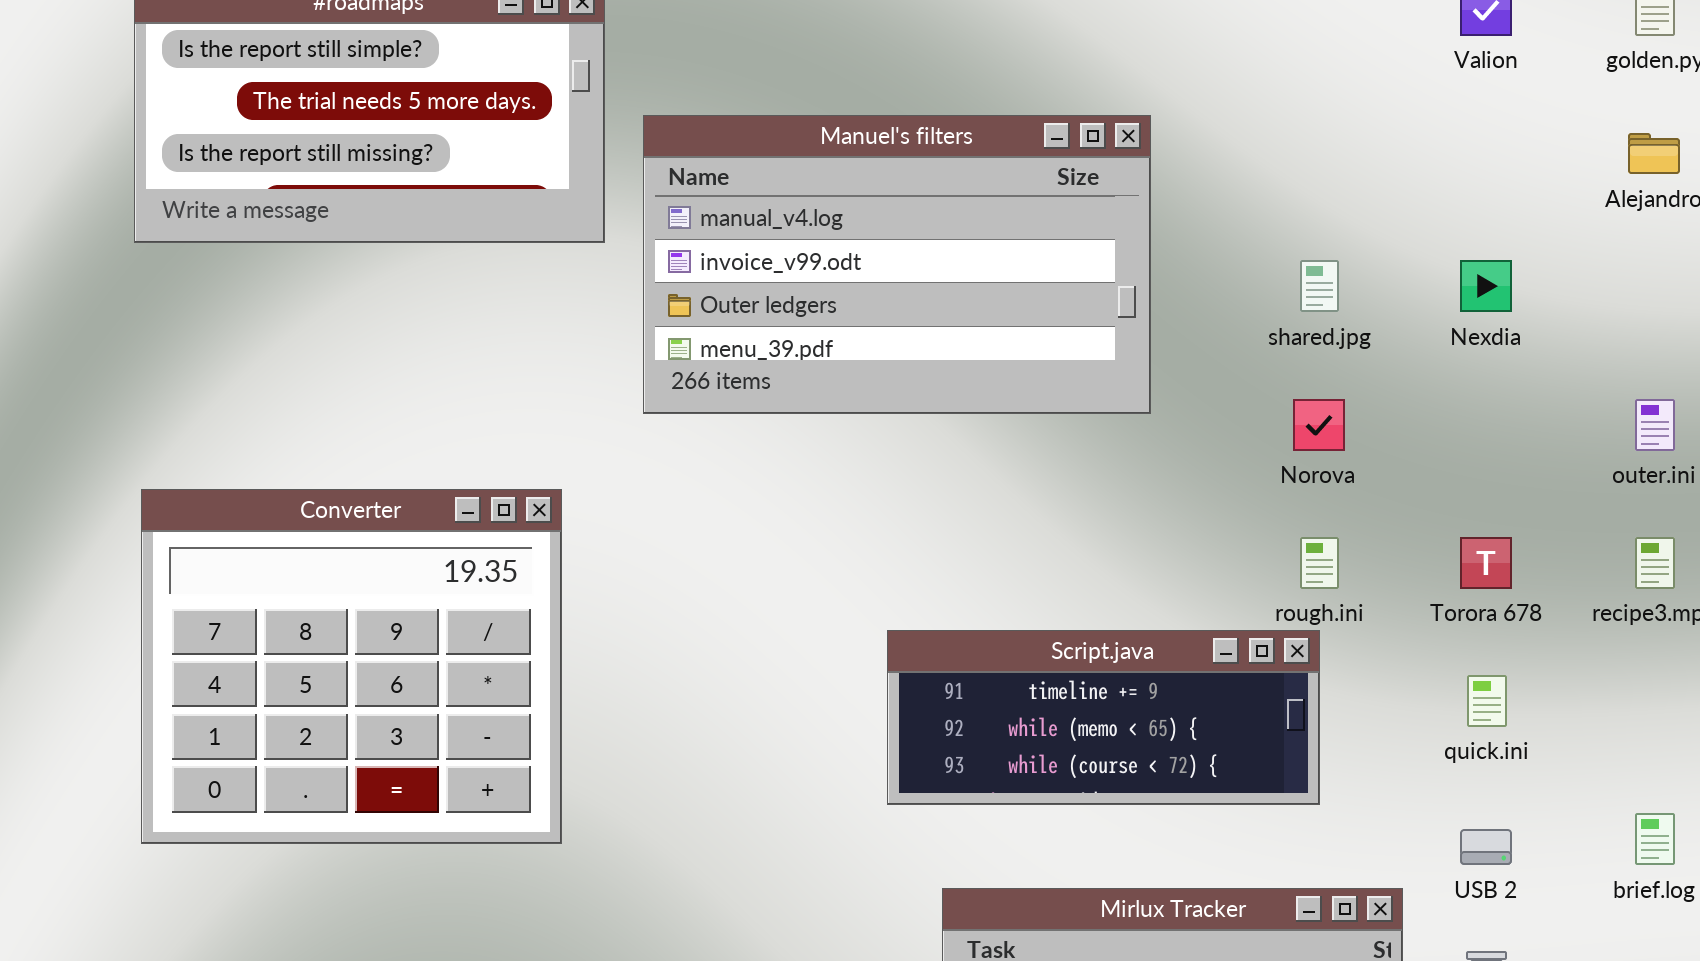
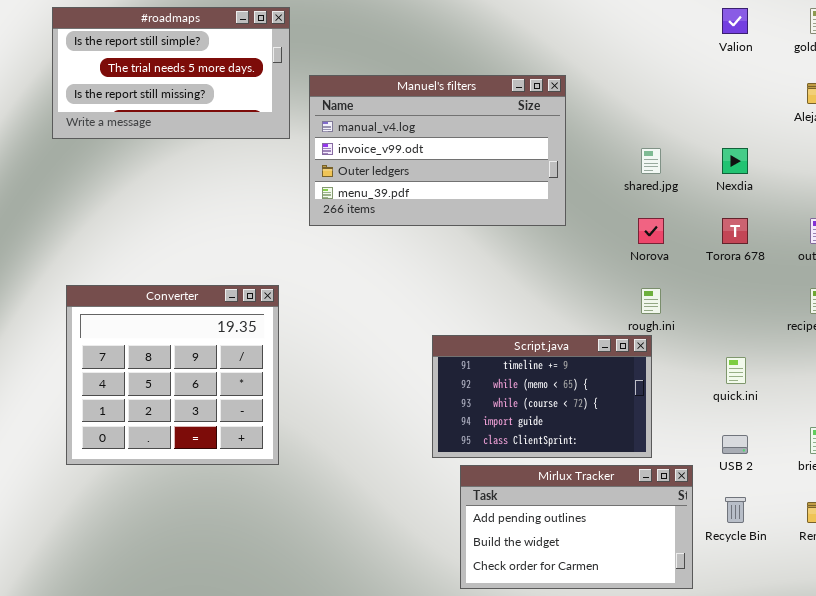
Converter: [141,489,562,844] -> [66,285,279,465], moved
Torora 678: [1460,537,1512,589] -> [722,218,748,244], moved
Script.java: [887,630,1320,805] -> [432,335,652,458], resized

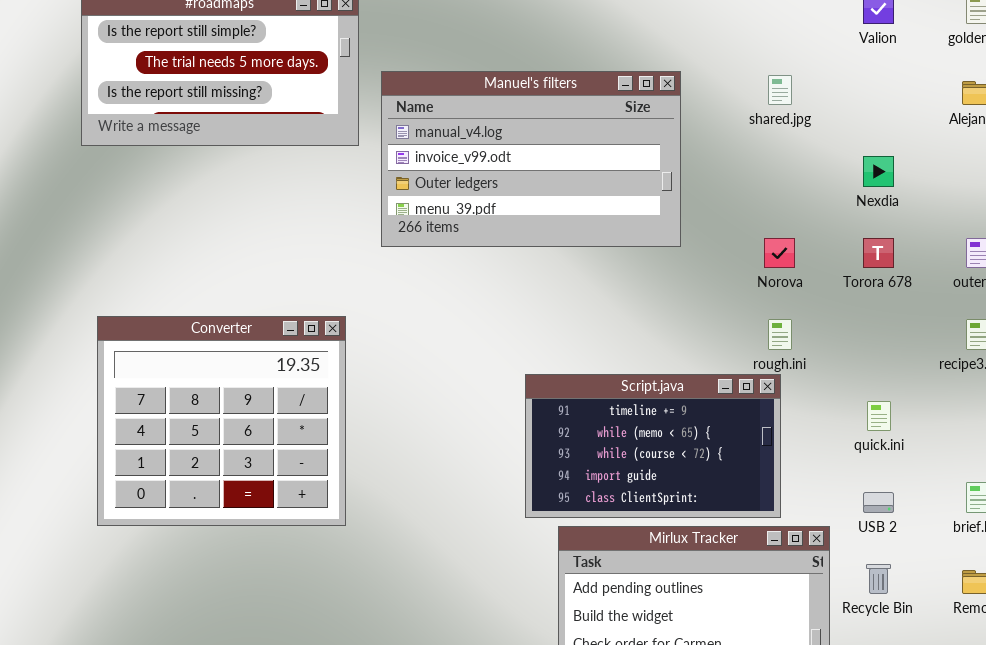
shared.jpg: [641,148,661,174] -> [768,75,792,105], moved

